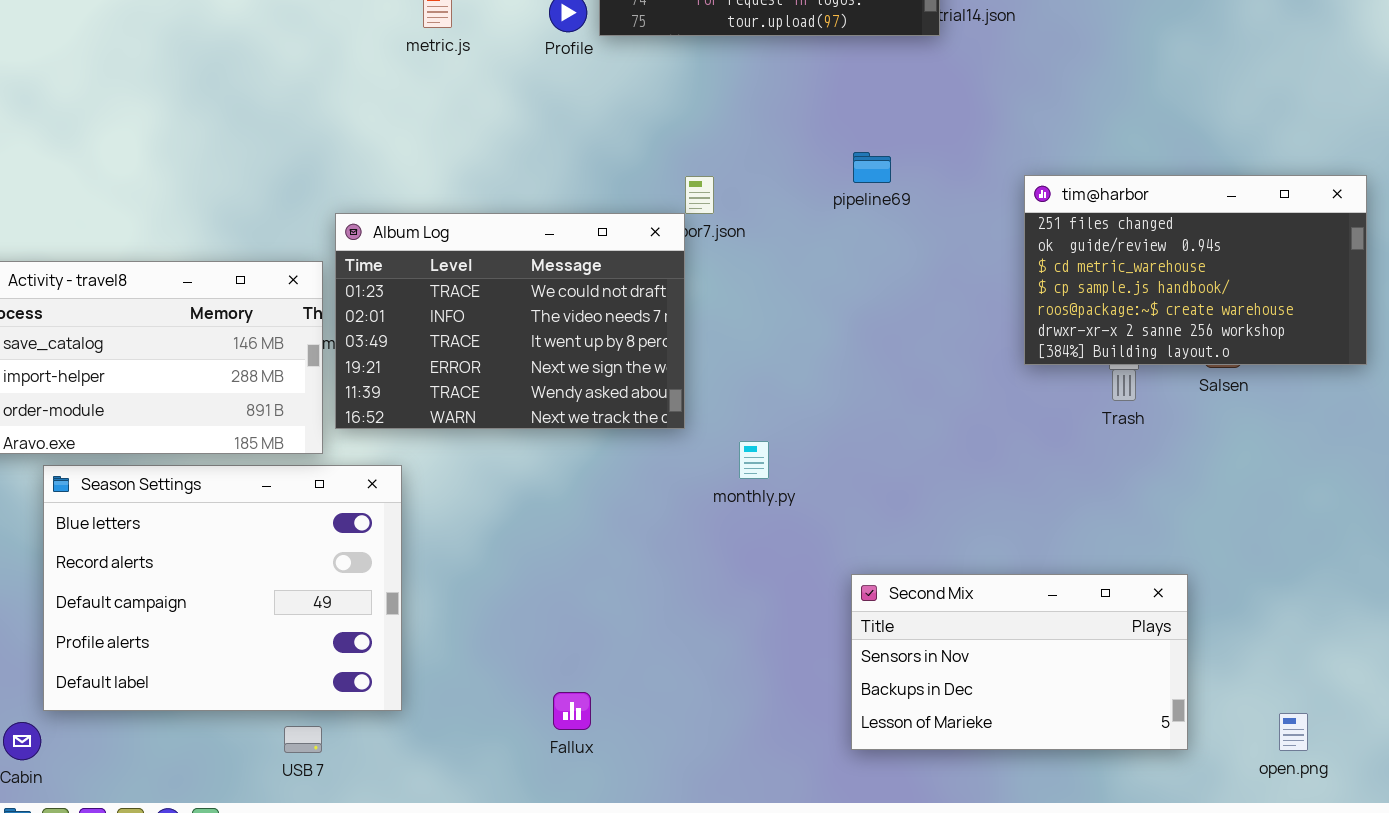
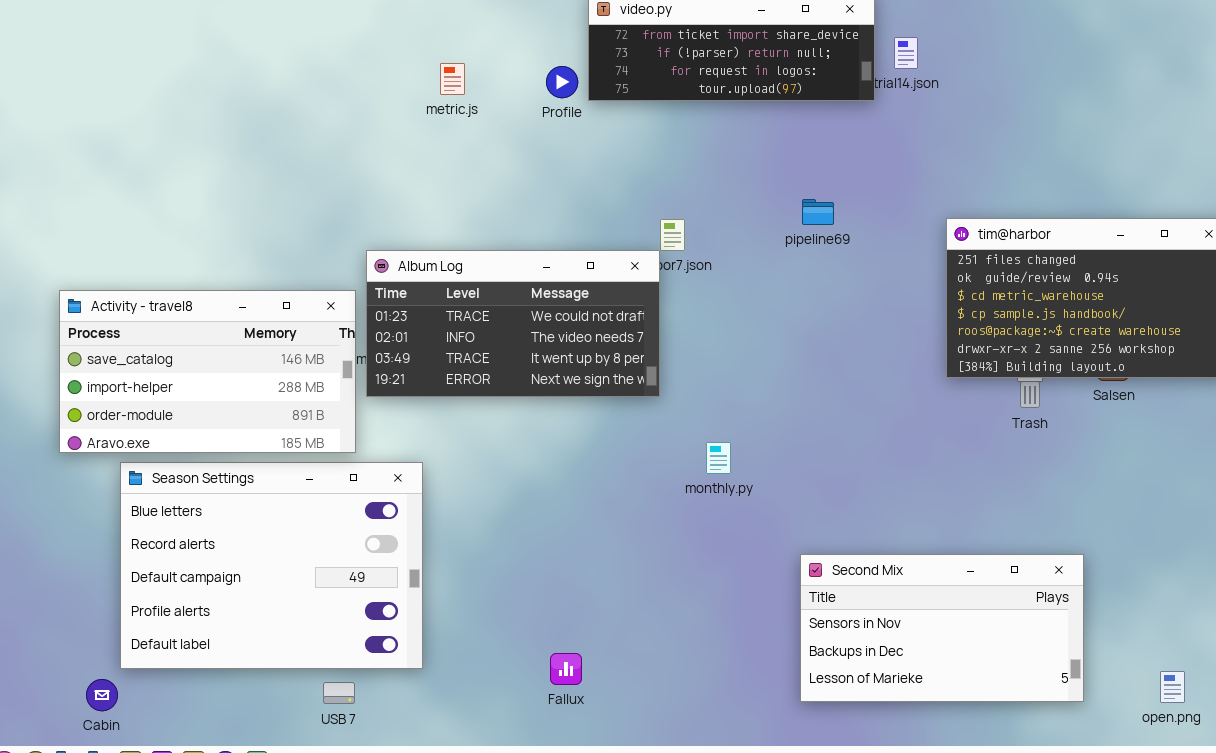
Album Log: [335,213,685,429] -> [366,250,660,397], resized

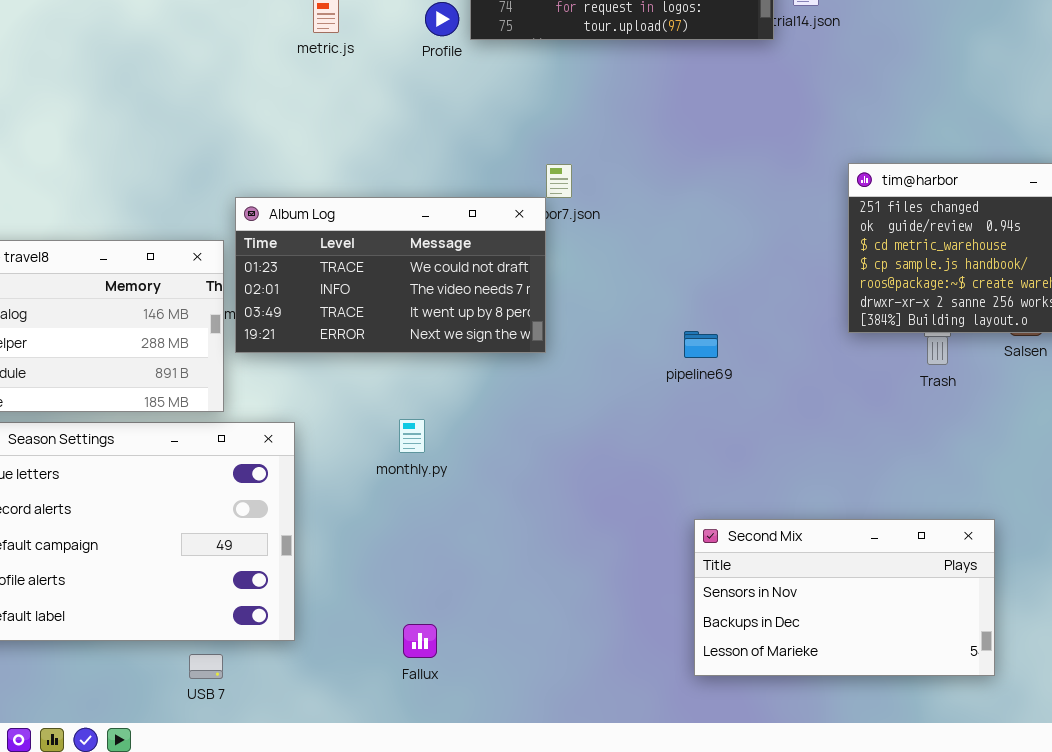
pipeline69: [802,199,834,225] -> [684,331,718,358], moved
monthly.py: [706,442,731,474] -> [399,419,425,453], moved
Fallux: [550,653,582,685] -> [403,624,437,658], moved

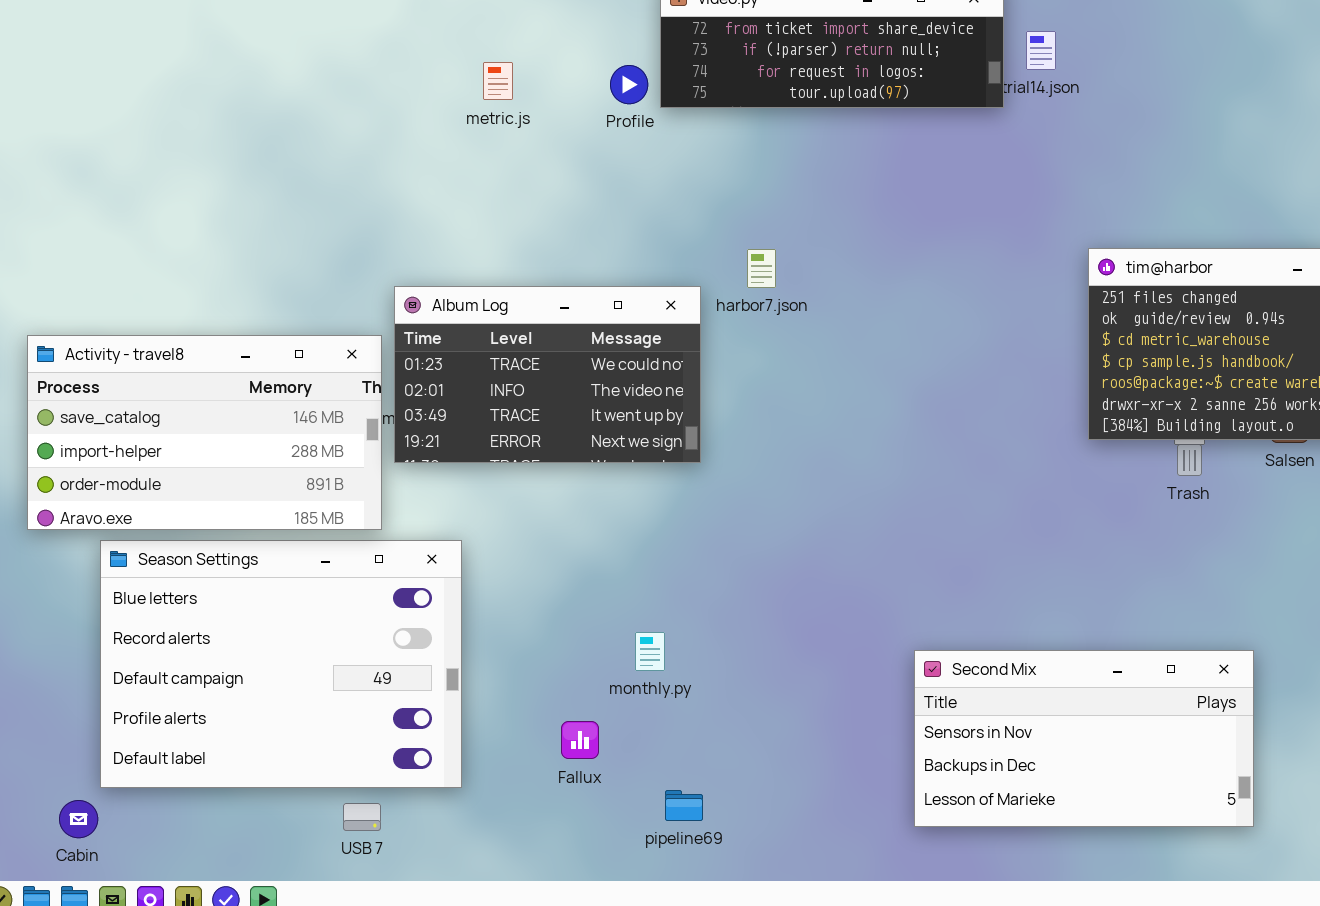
Album Log: [235,197,546,353] -> [394,286,701,463], resized
pipeline69: [684,331,718,358] -> [665,790,703,821], moved
monthly.py: [399,419,425,453] -> [635,632,665,671], moved
Fallux: [403,624,437,658] -> [561,721,599,759], moved

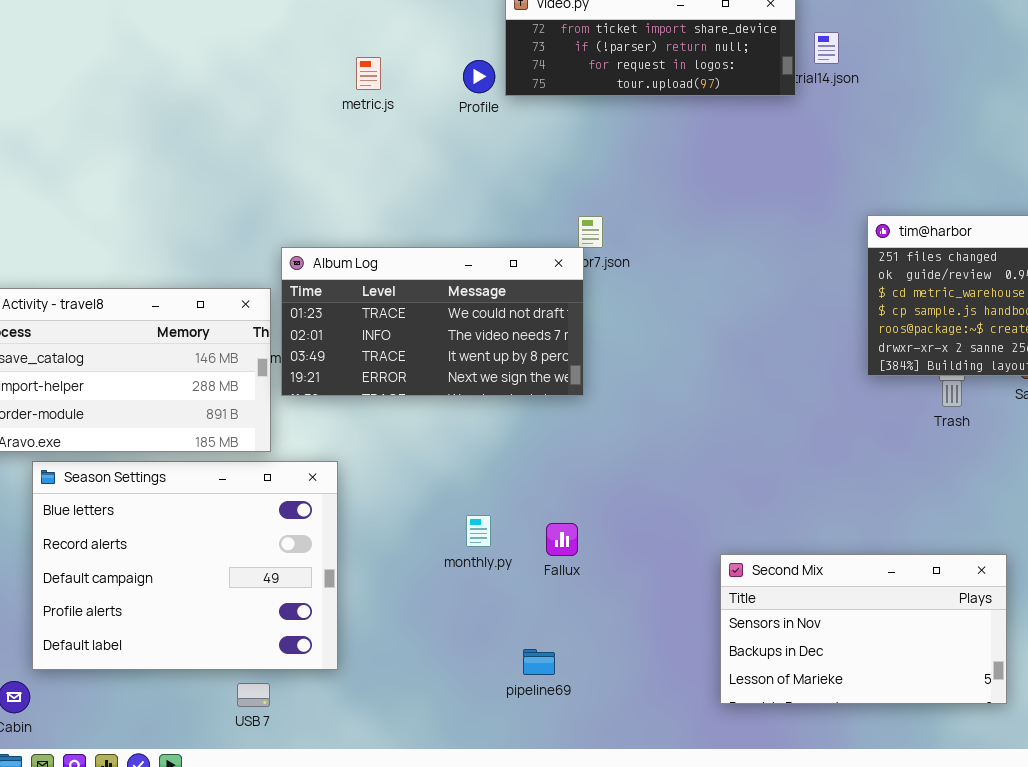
Album Log: [394,286,701,463] -> [281,247,584,396], resized
monthly.py: [635,632,665,671] -> [466,515,491,547], moved
Fallux: [561,721,599,759] -> [546,523,578,556], moved
pipeline69: [665,790,703,821] -> [523,649,555,675], moved

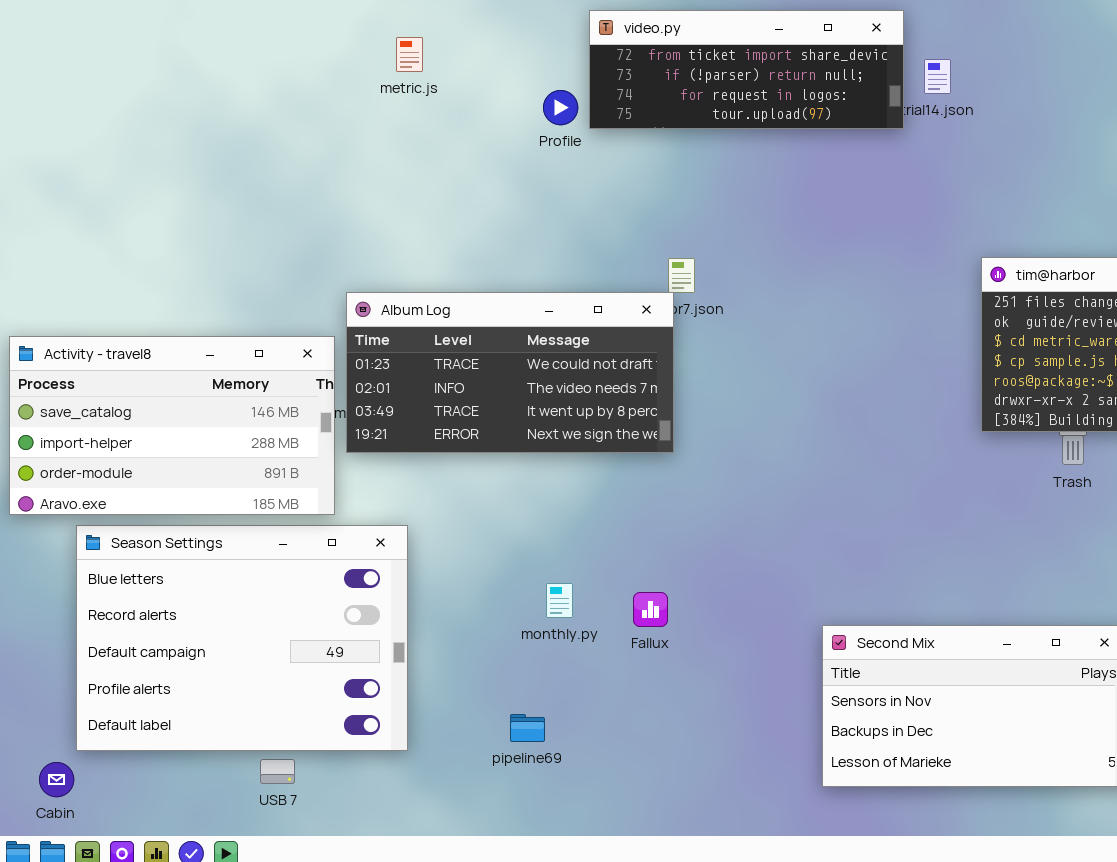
metric.js: [356,57,381,90] -> [396,37,423,72], moved
pipeline69: [523,649,555,675] -> [510,714,545,742], moved
USB 7: [237,683,270,707] -> [260,759,295,784], moved

